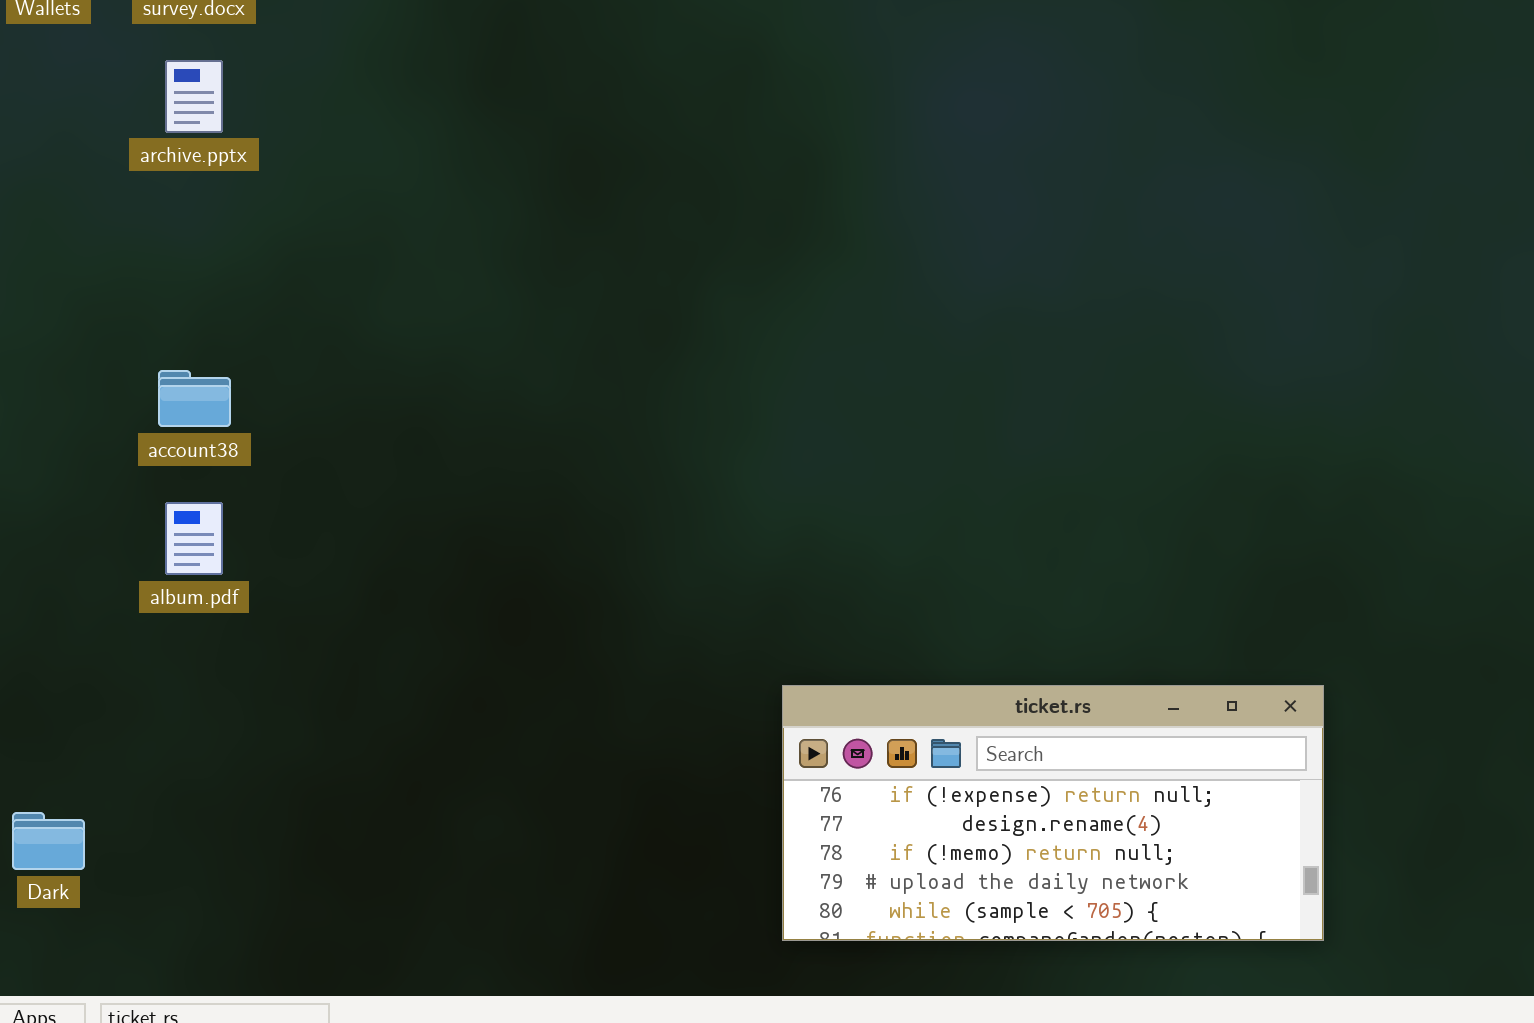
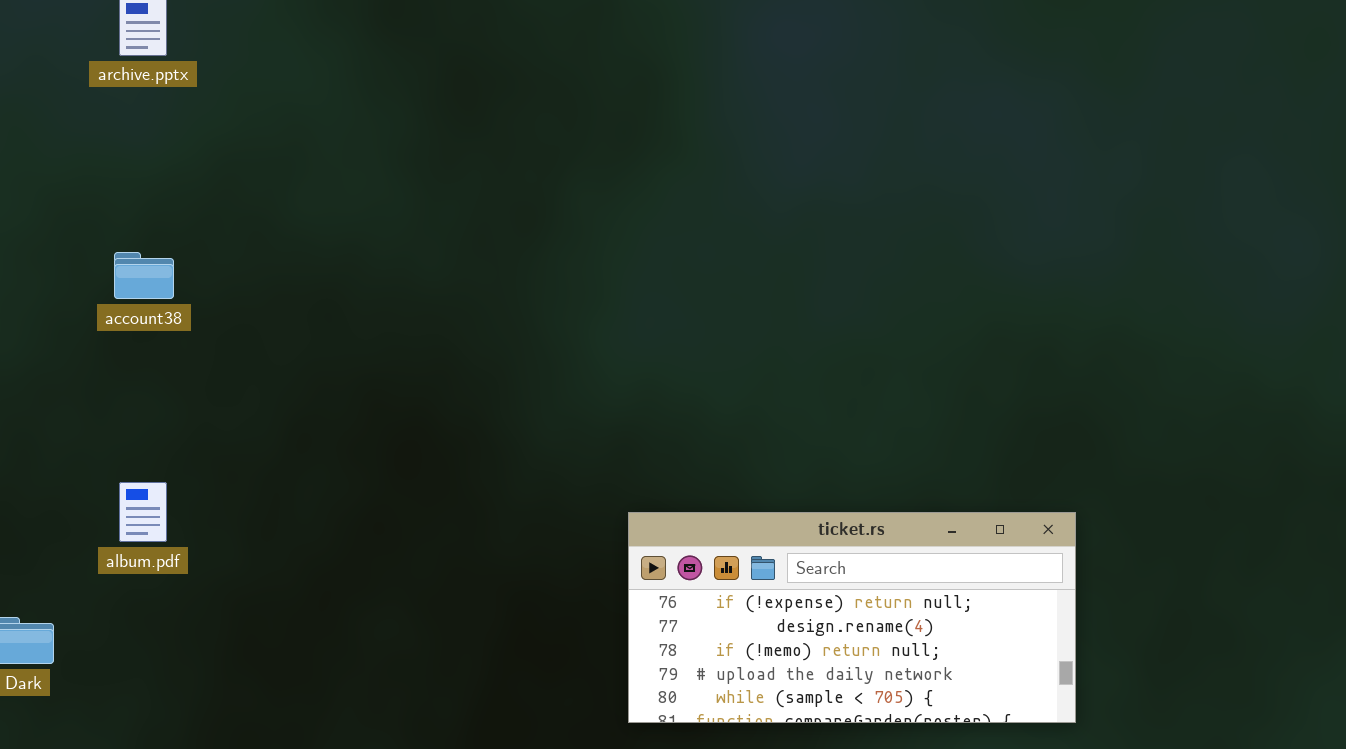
album.pdf: [165,502,223,575] -> [119,482,167,542], moved

